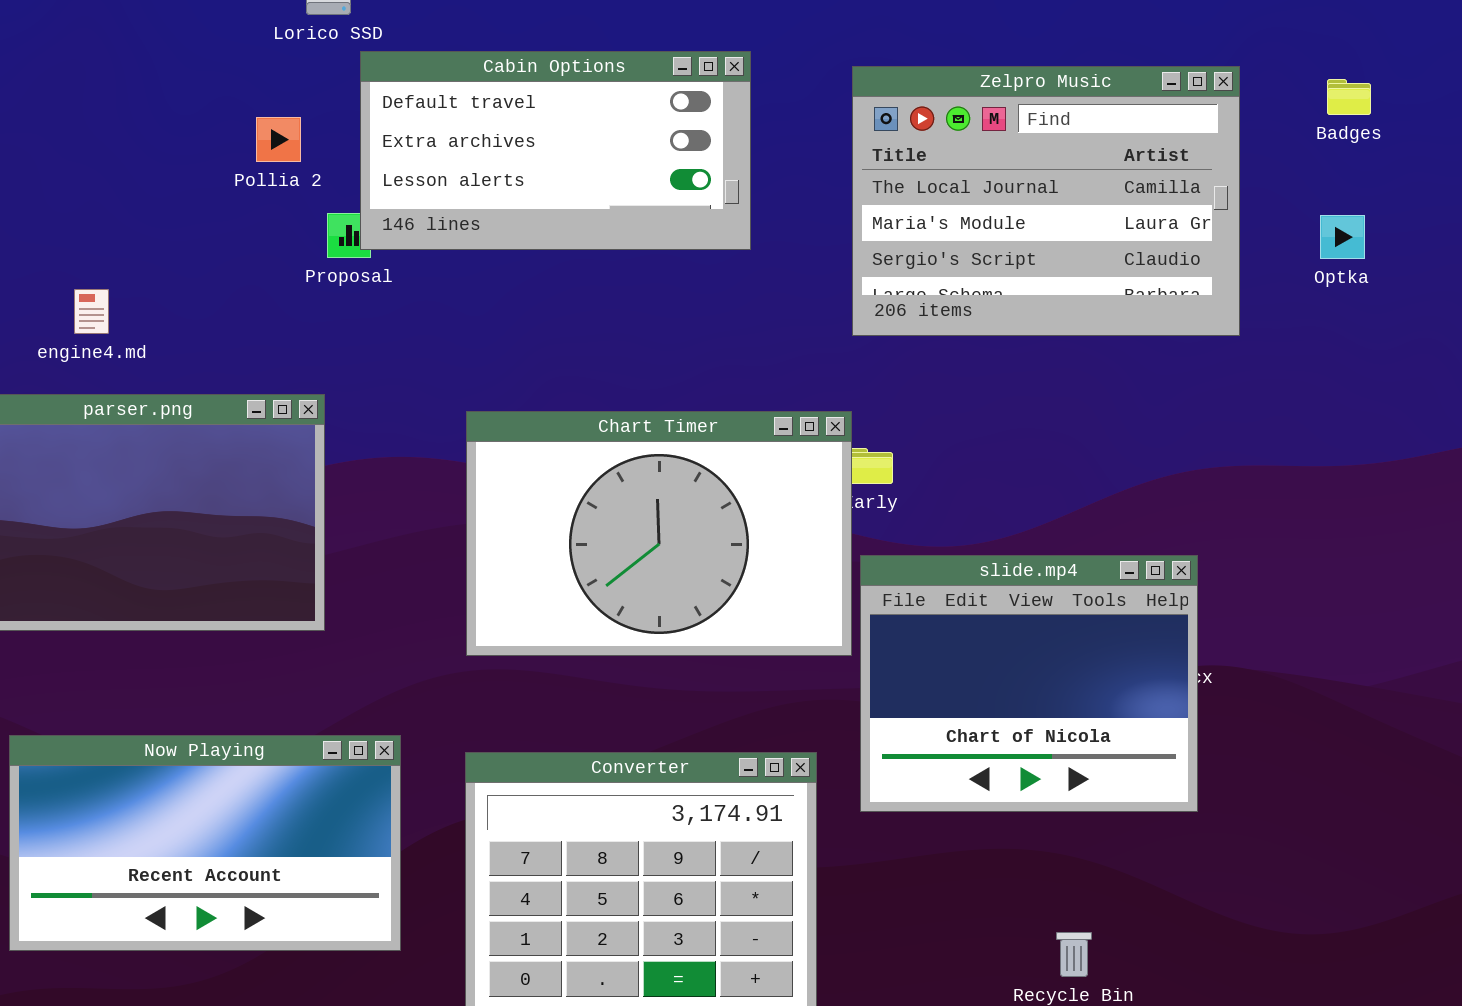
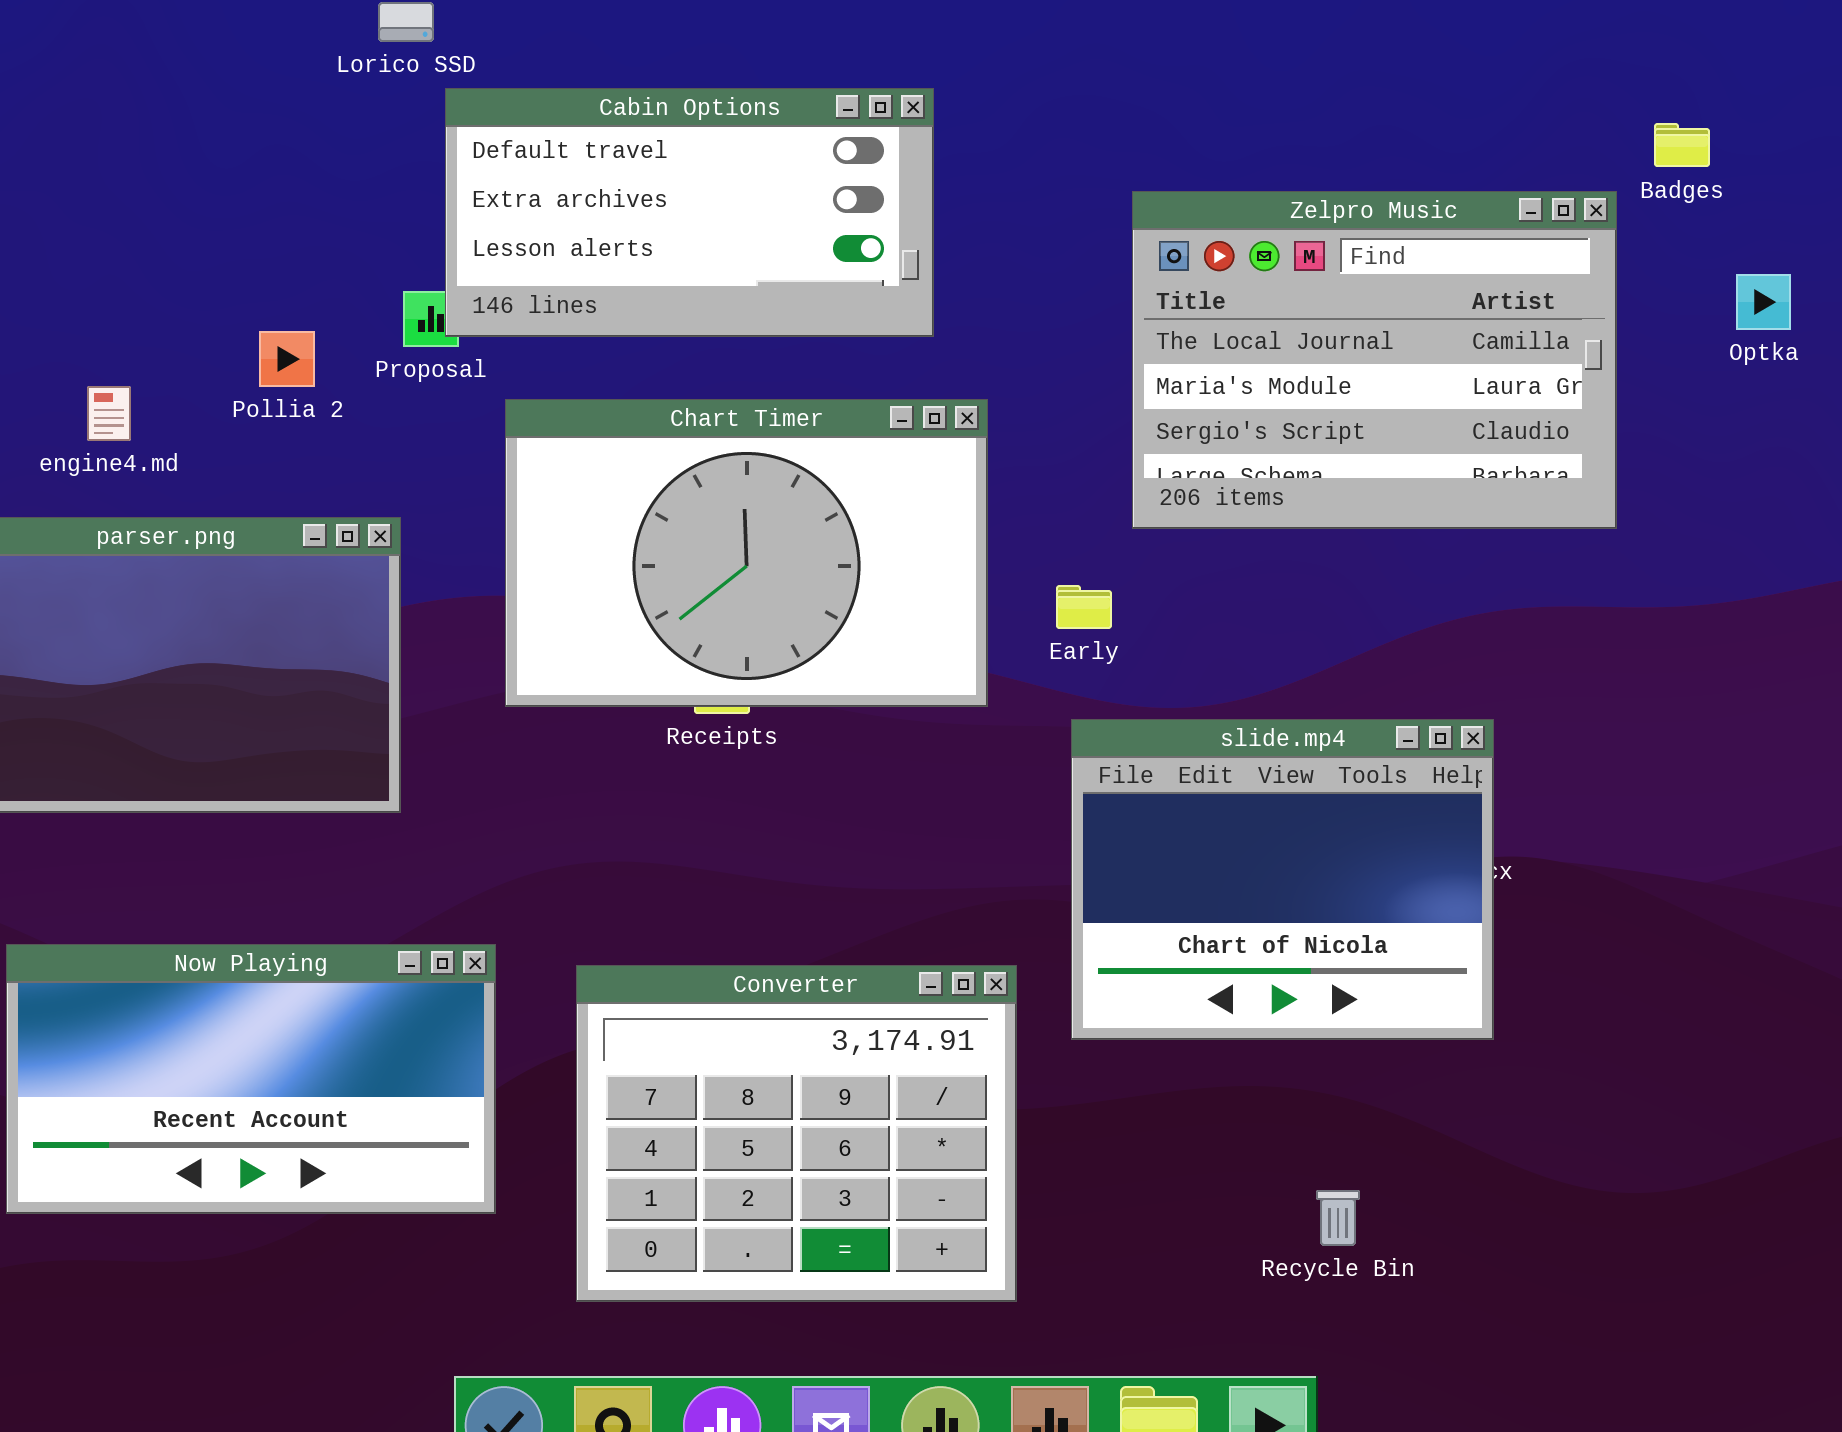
Zelpro Music: [852,66,1240,336] -> [1132,191,1617,529], moved
Pollia 2: [256,117,301,162] -> [259,331,315,387], moved
Optka: [1320,215,1365,259] -> [1736,274,1791,330], moved
Chart Timer: [466,411,852,656] -> [505,399,988,707], moved

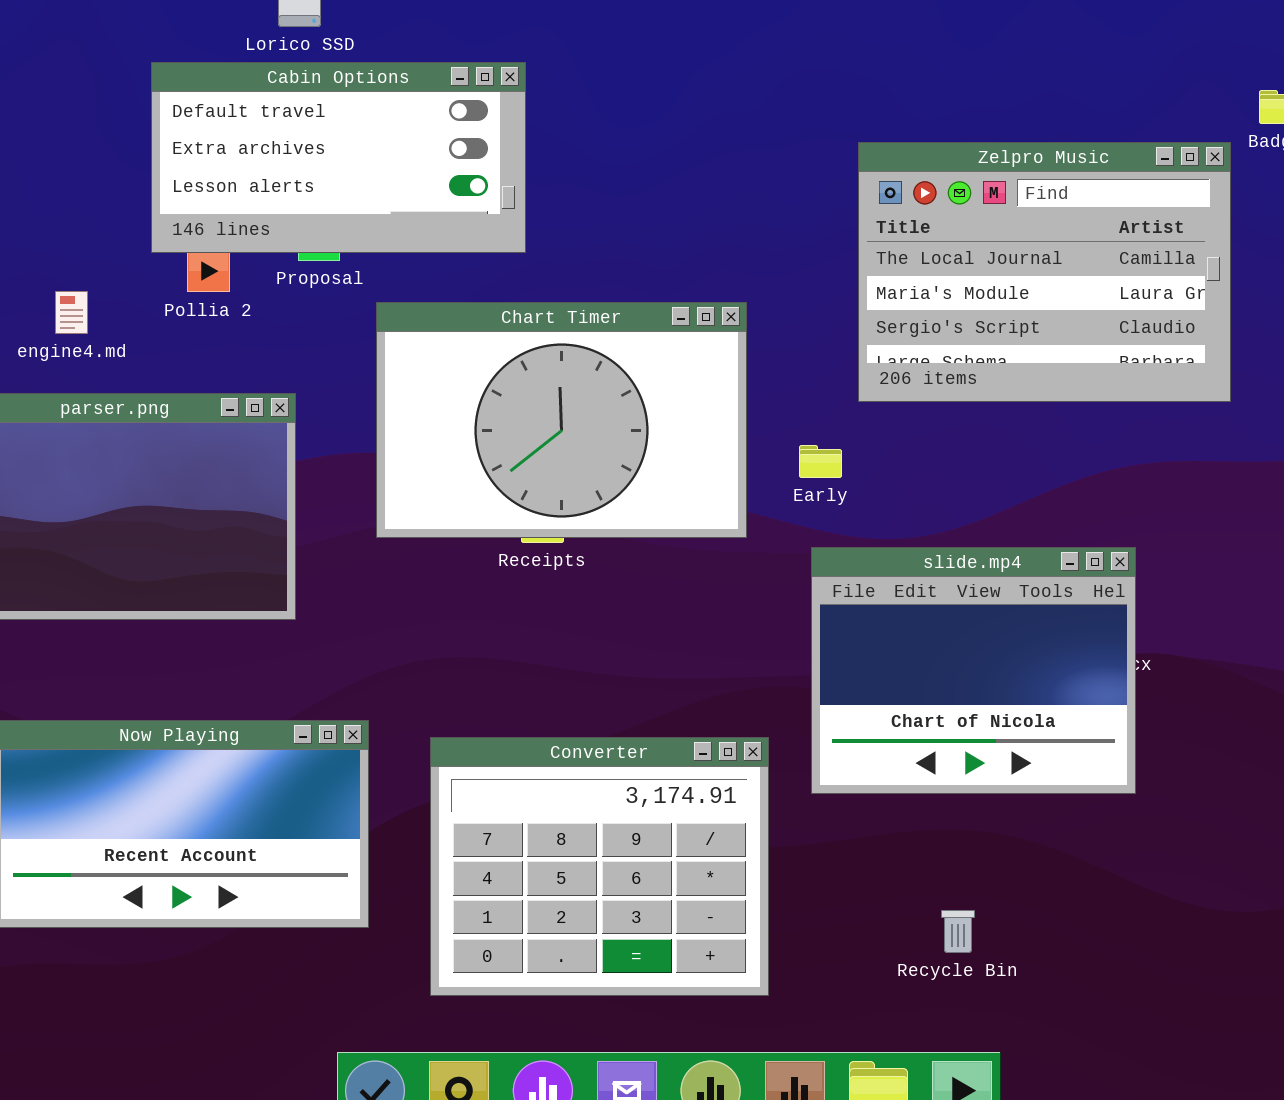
Cabin Options: [445,88,934,337] -> [151,62,526,253], moved
Recycle Bin: [1316,1190,1360,1246] -> [941,910,975,953], moved

